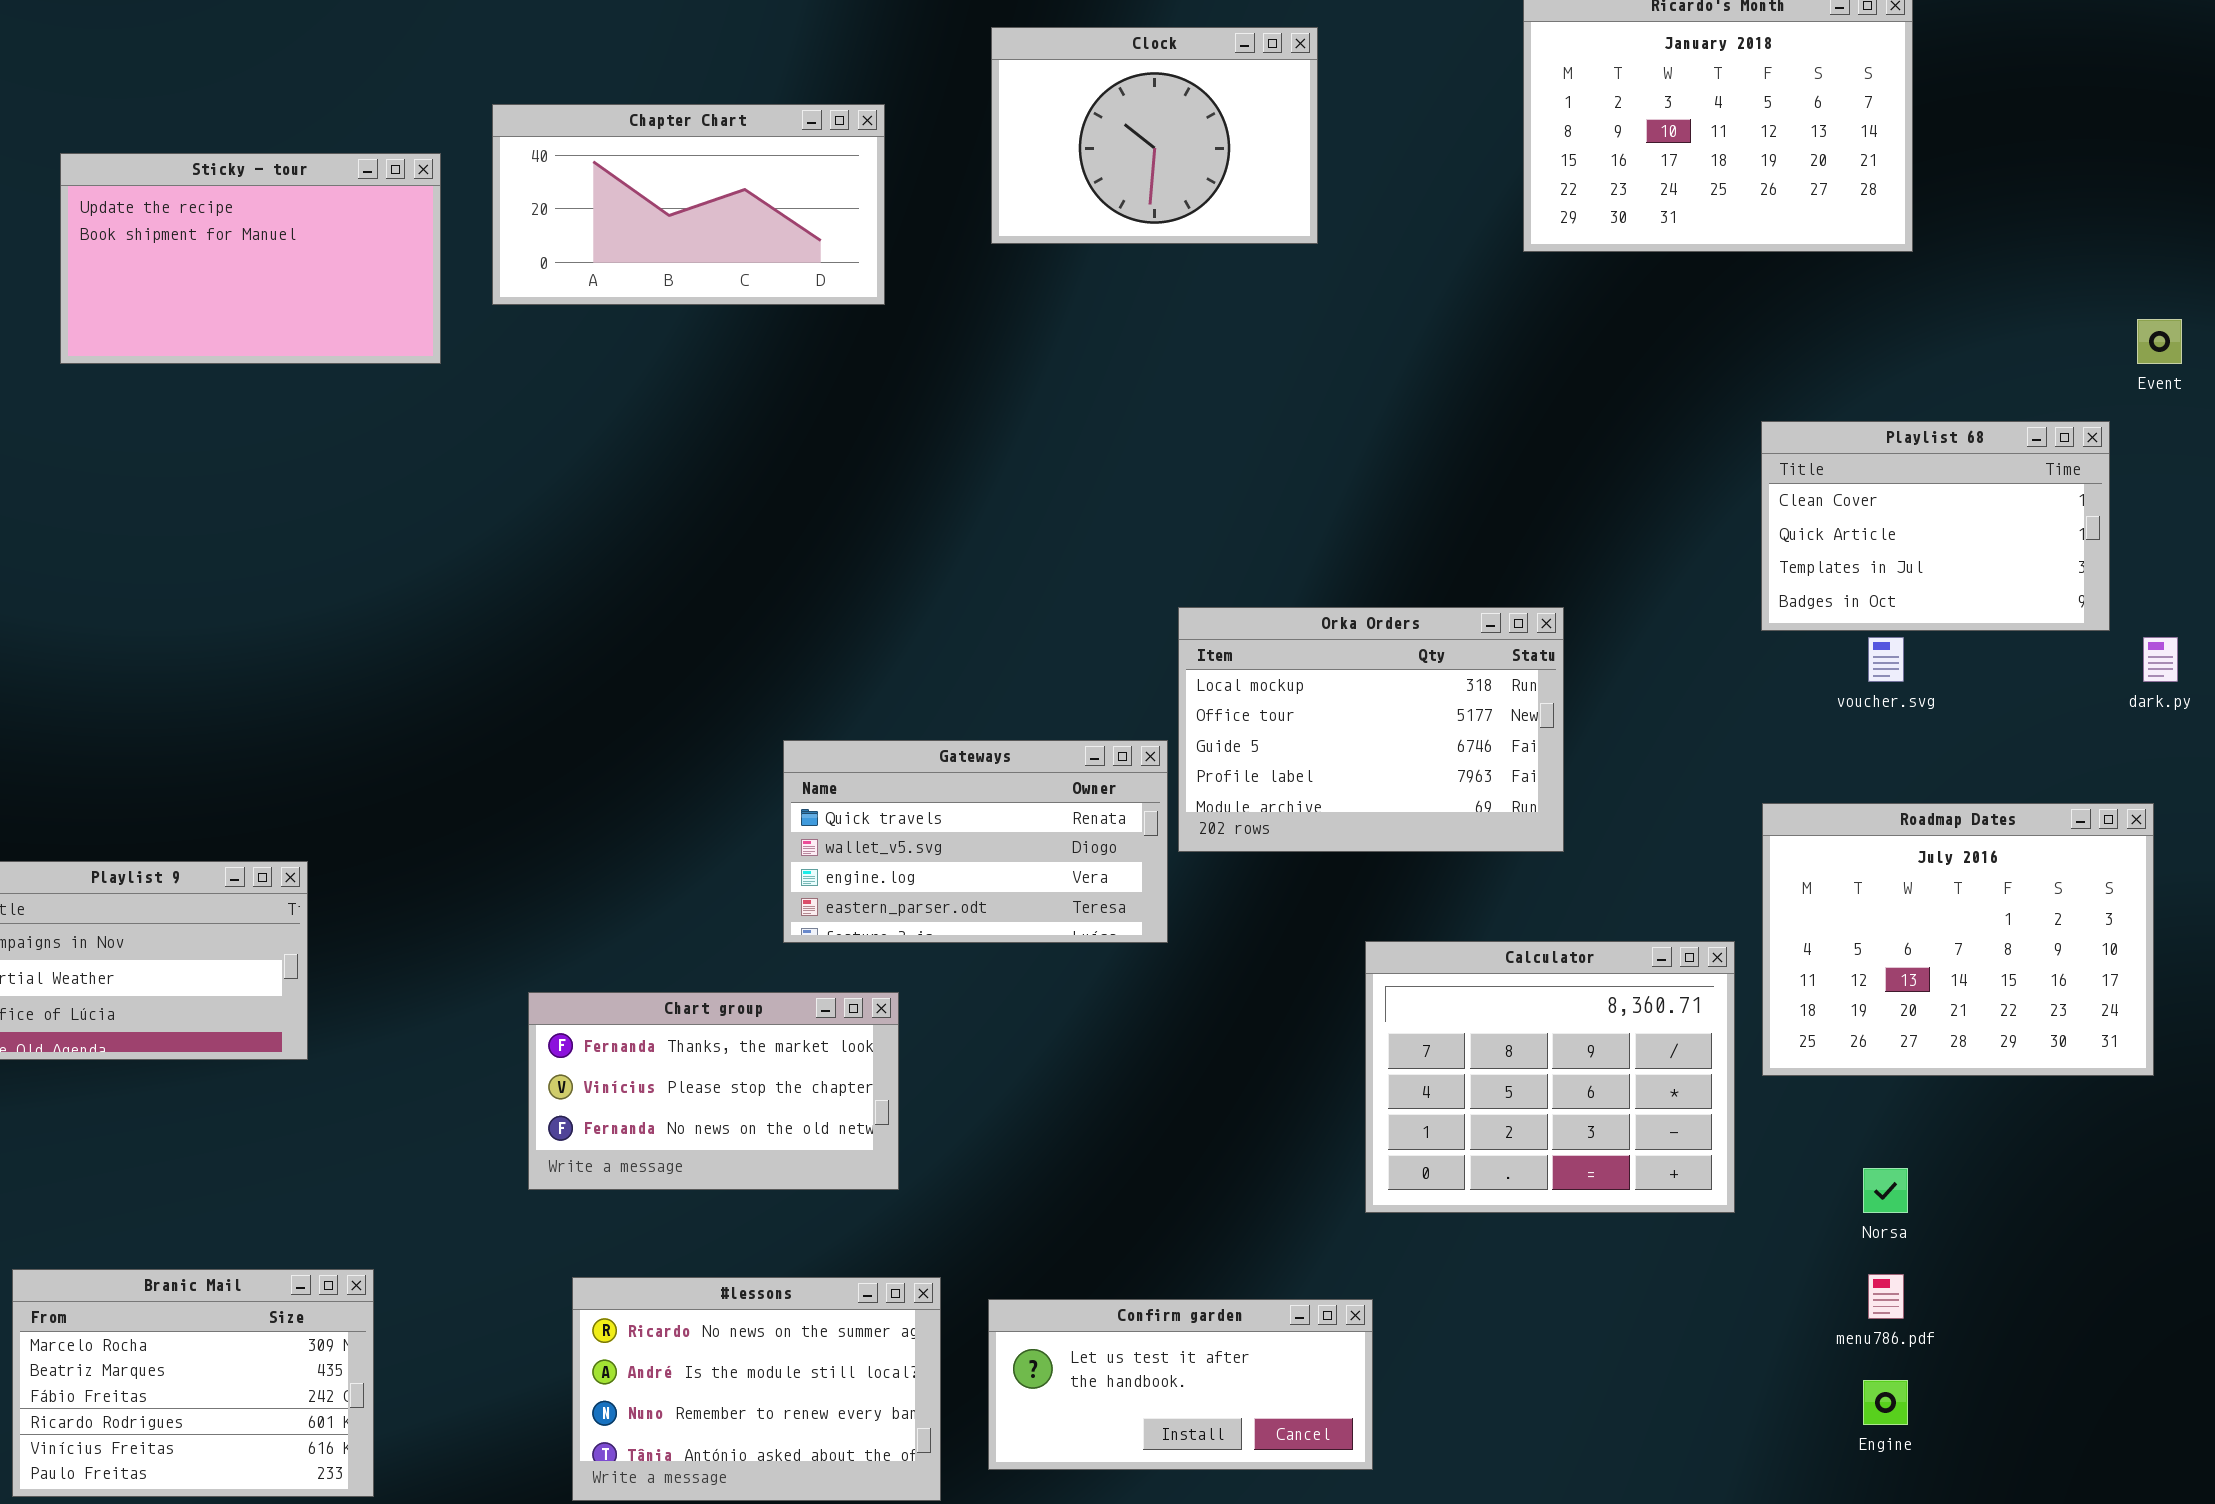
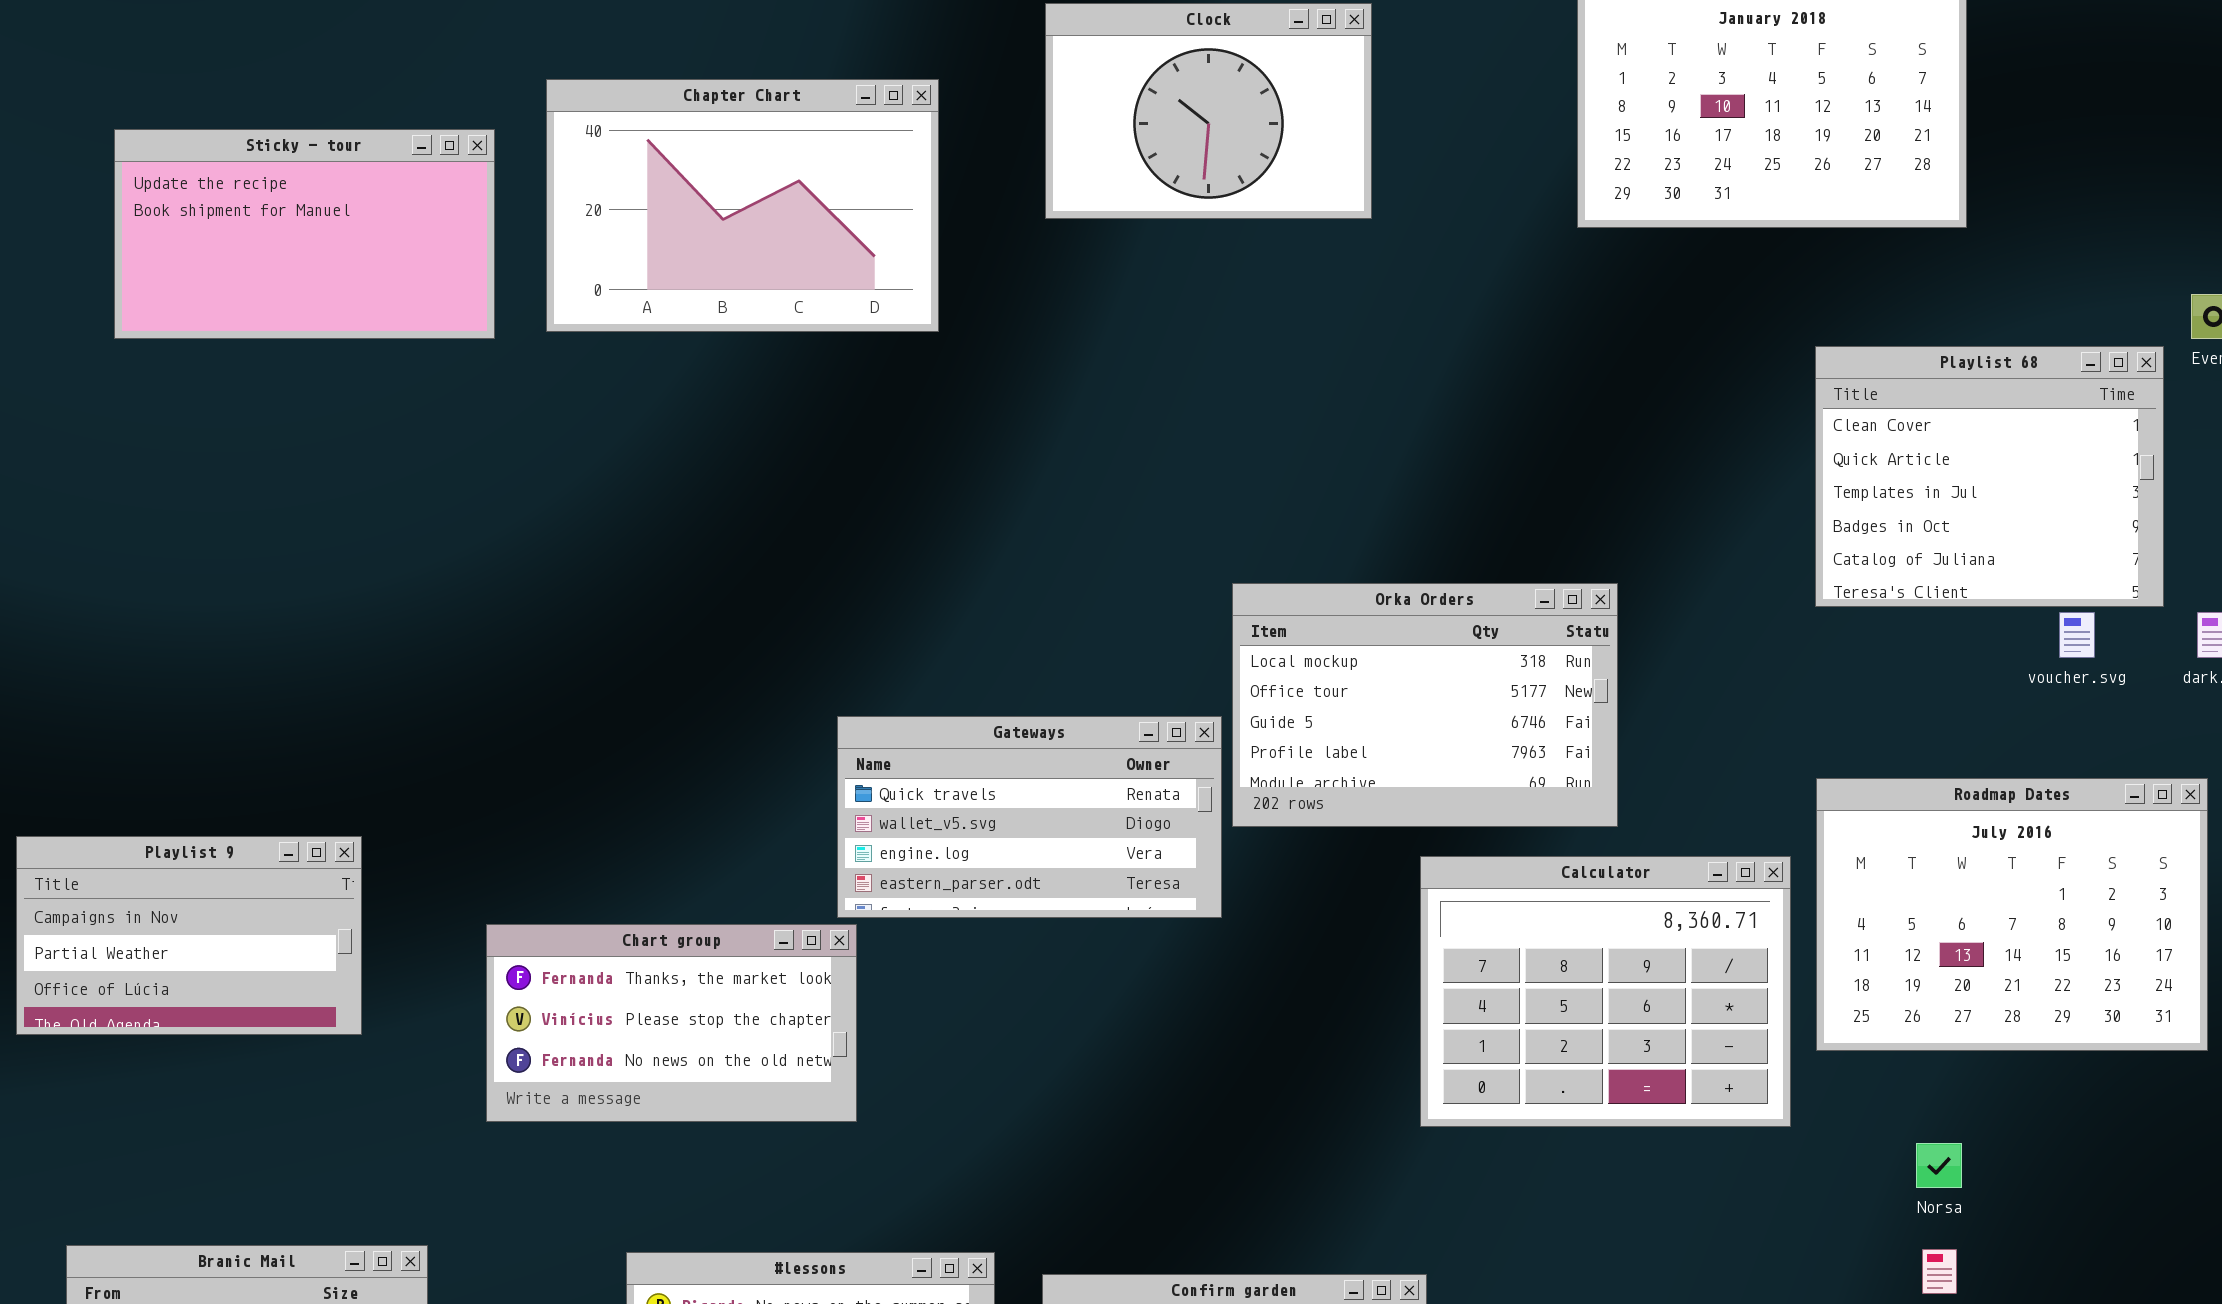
Chapter Chart: [492,104,885,305] -> [546,79,939,332], resized
Playlist 68: [1761,421,2110,631] -> [1815,346,2164,607], resized
voucher.svg: [1868,637,1904,682] -> [2059,612,2095,658], moved
Calculator: [1365,941,1735,1213] -> [1420,856,1791,1127], moved
Chart group: [528,992,899,1190] -> [486,924,857,1122], moved

